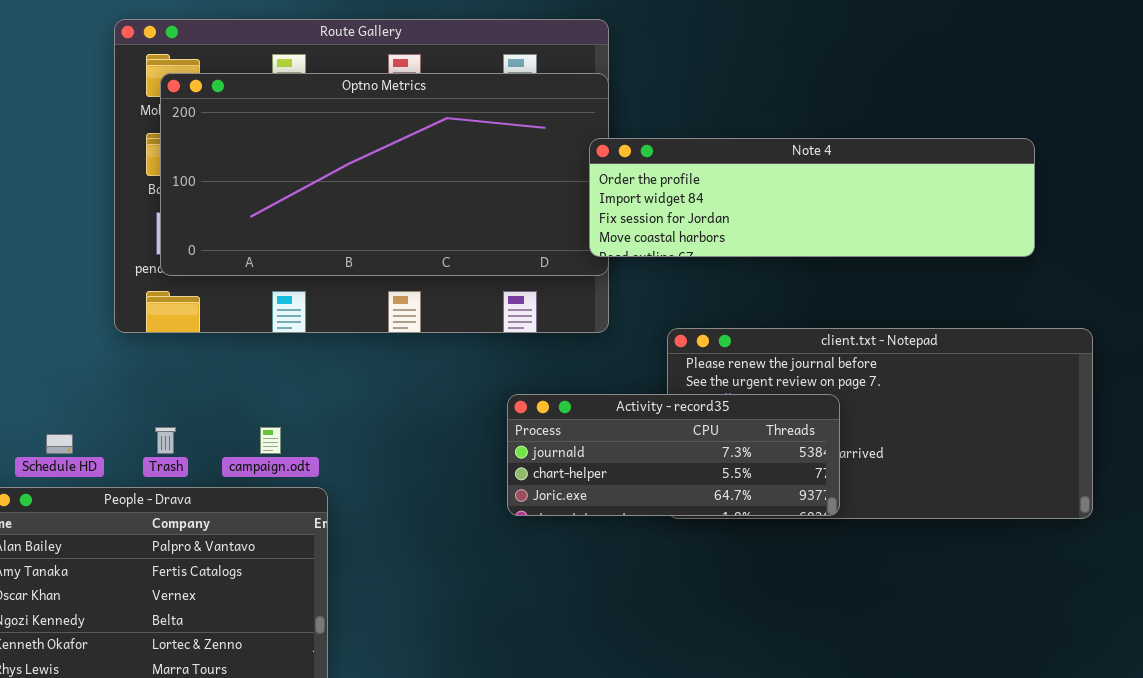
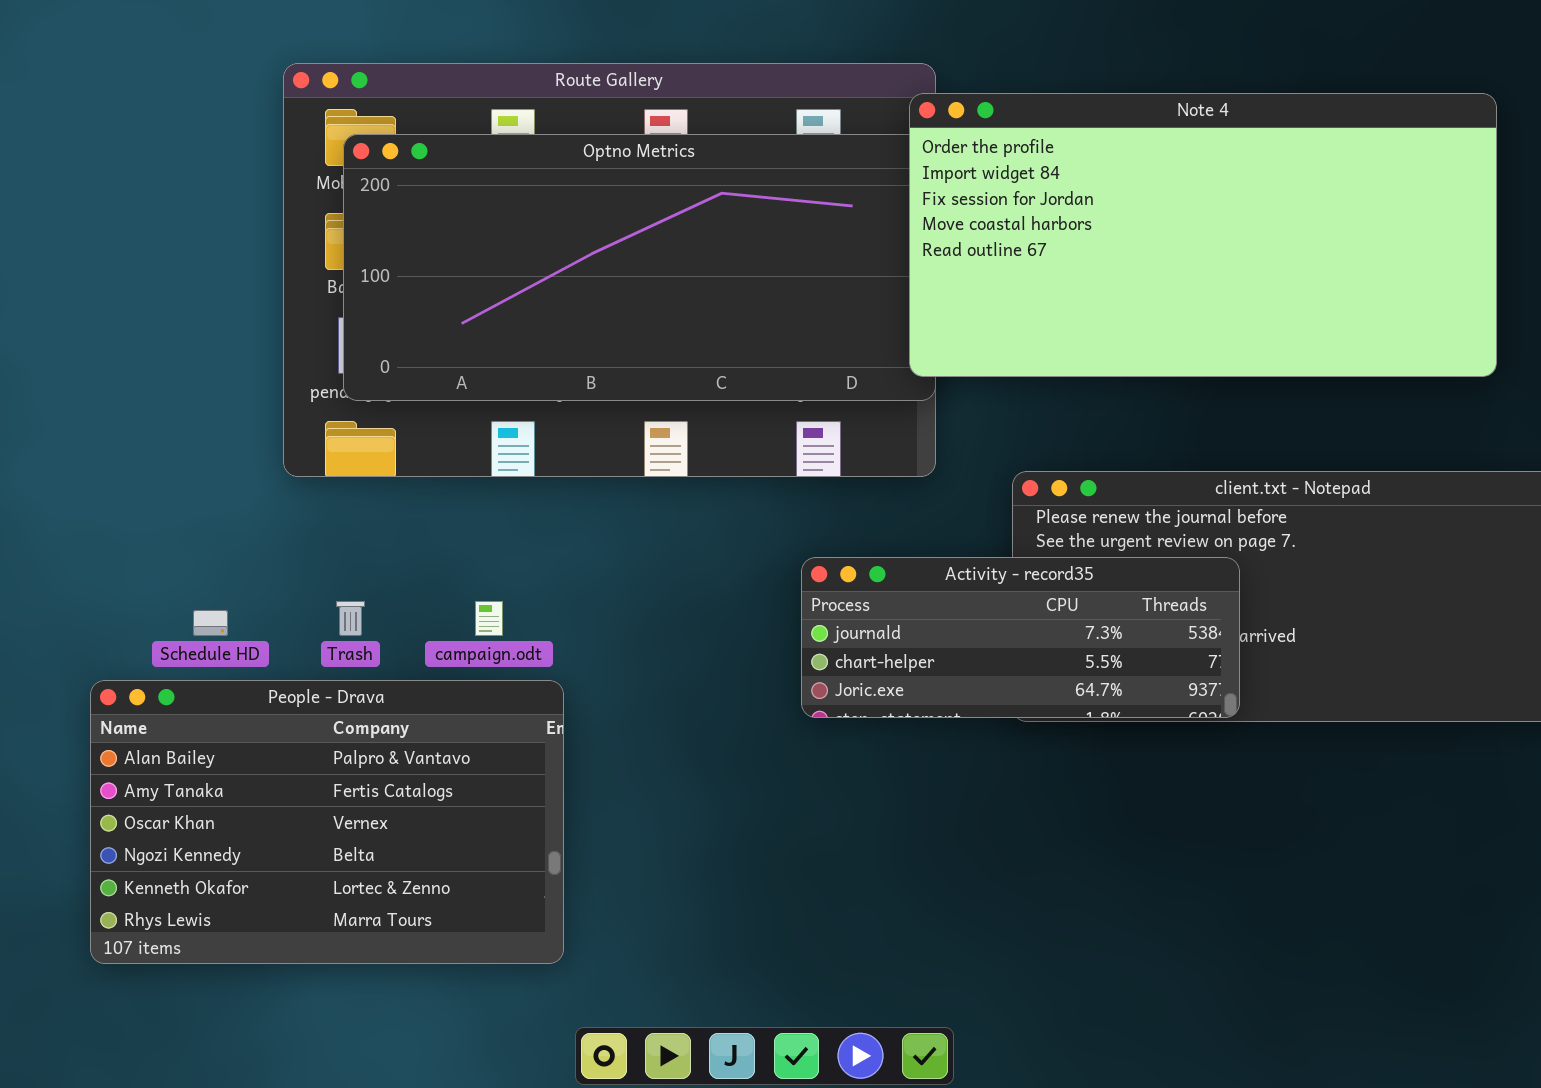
Note 4: [589,138,1035,257] -> [909,93,1497,377], resized

